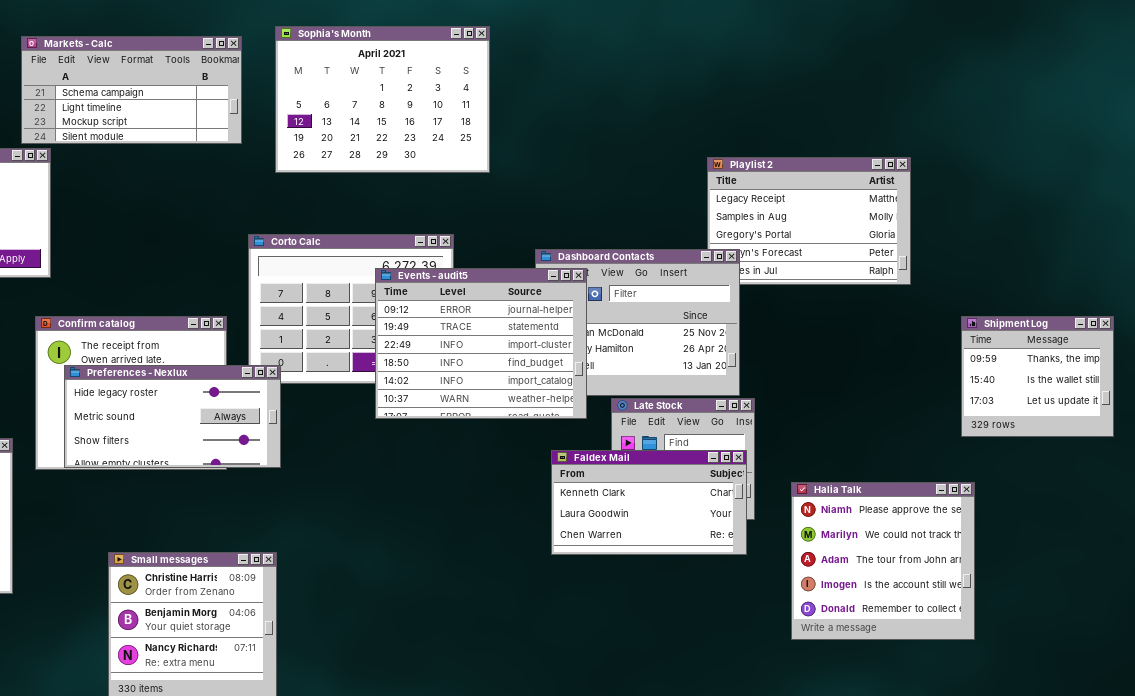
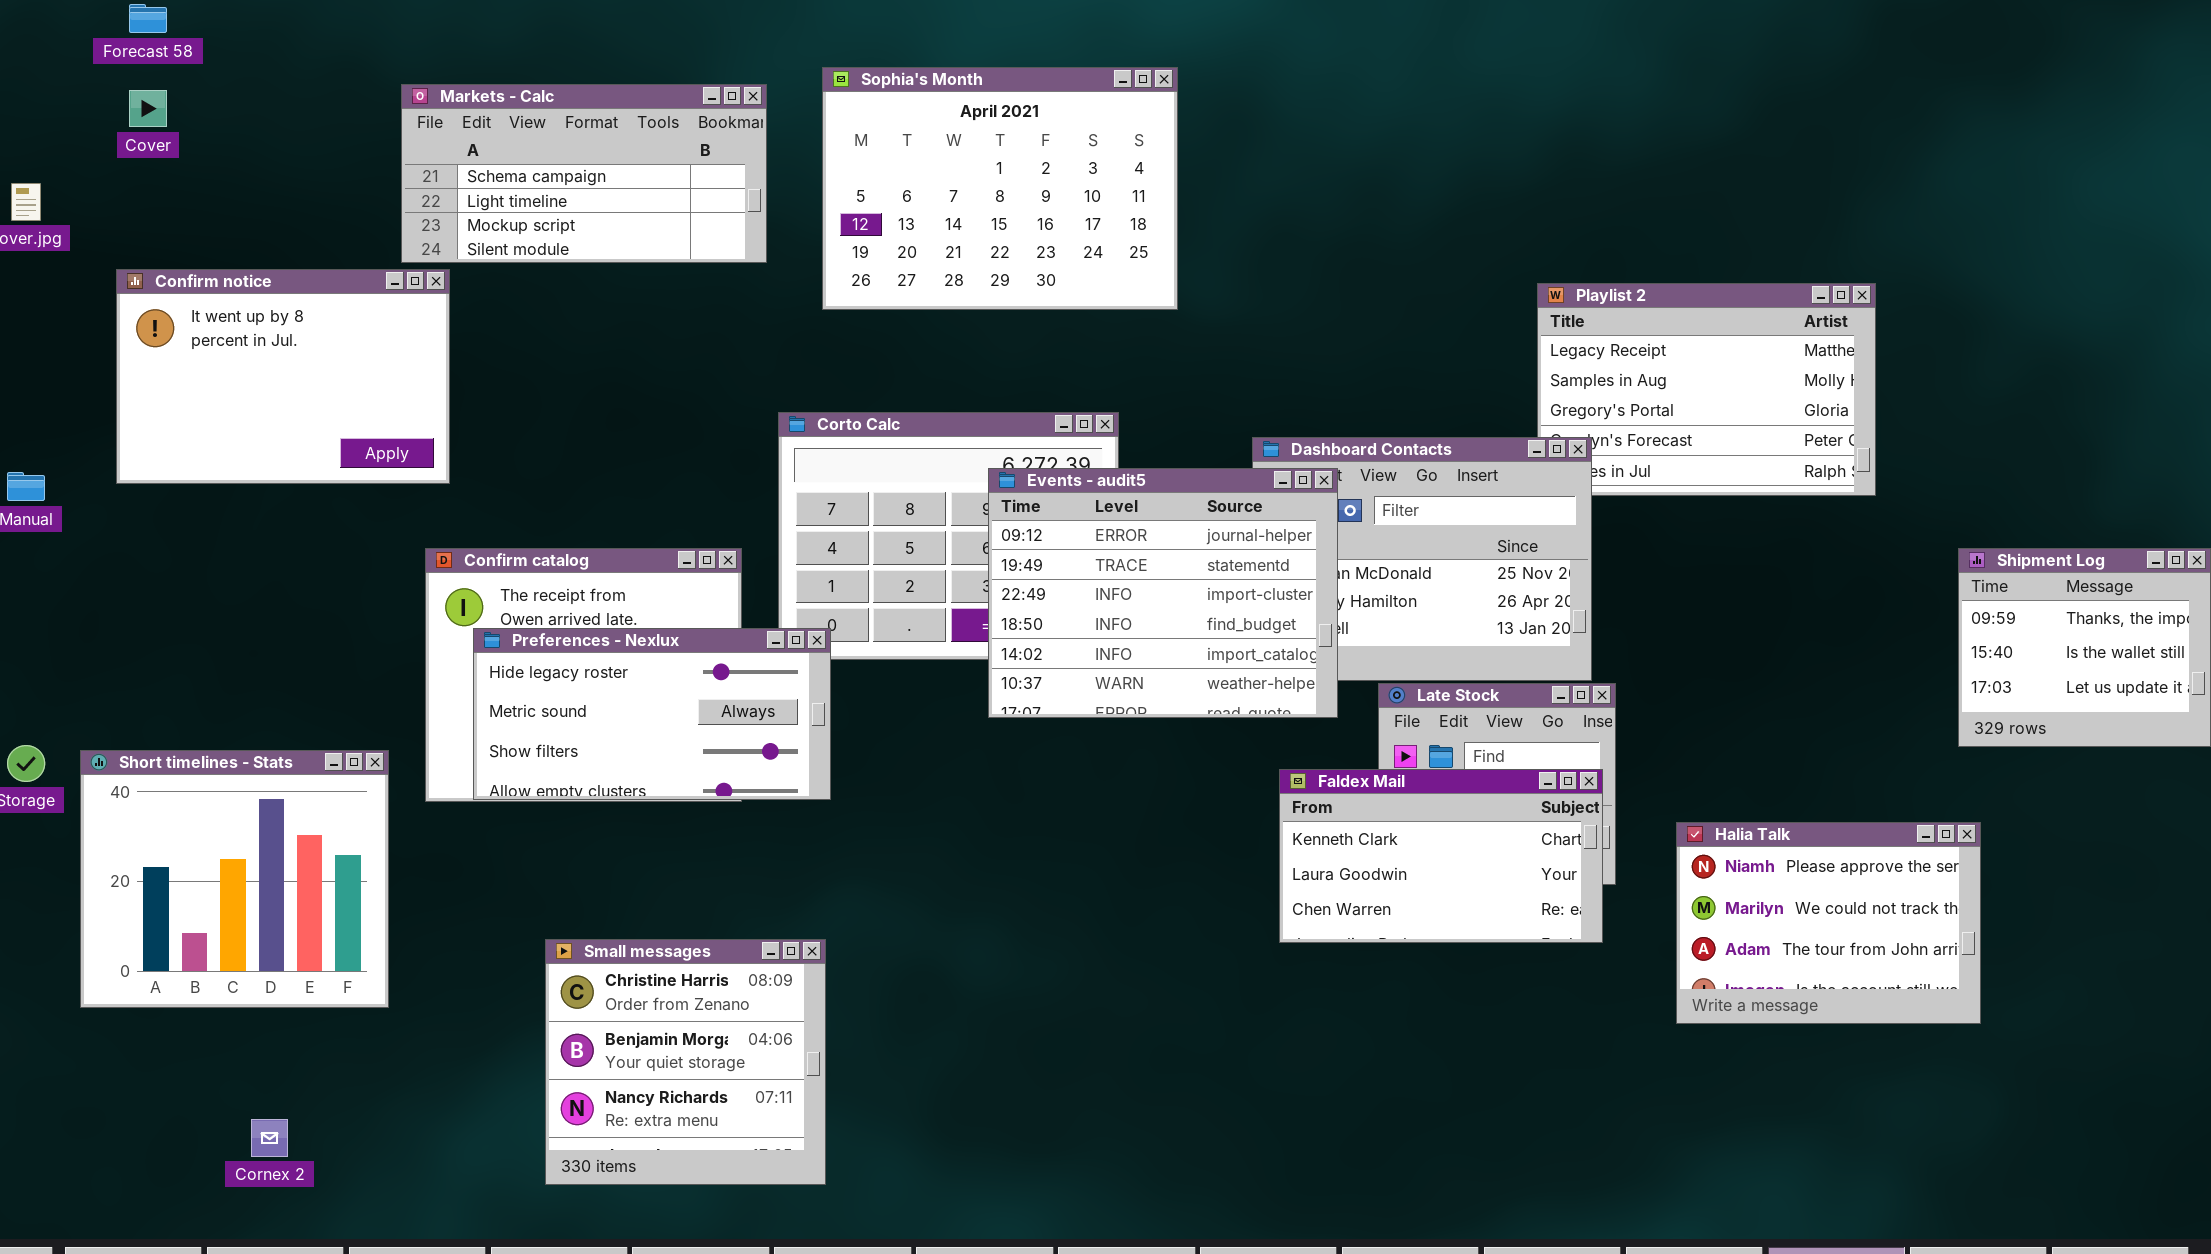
Halia Talk: [791,482,975,640] -> [1676,822,1981,1024], resized

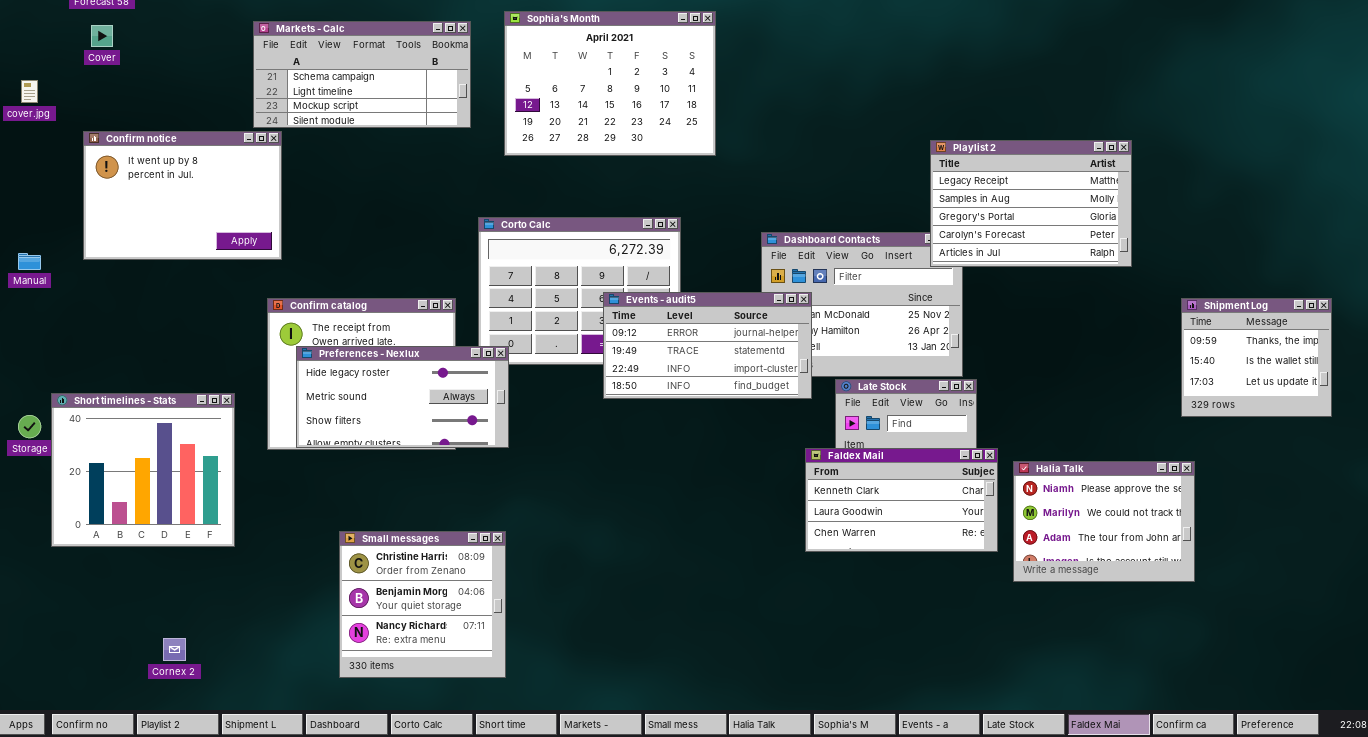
Playlist 2: [1537,283,1876,496] -> [930,140,1132,267], raised
Events - audit5: [988,468,1338,718] -> [603,292,812,399], resized
Short timelines - Stats: [80,750,389,1008] -> [51,393,235,547], moved
Faldex Mail: [1279,769,1603,943] -> [805,448,998,552], moved

